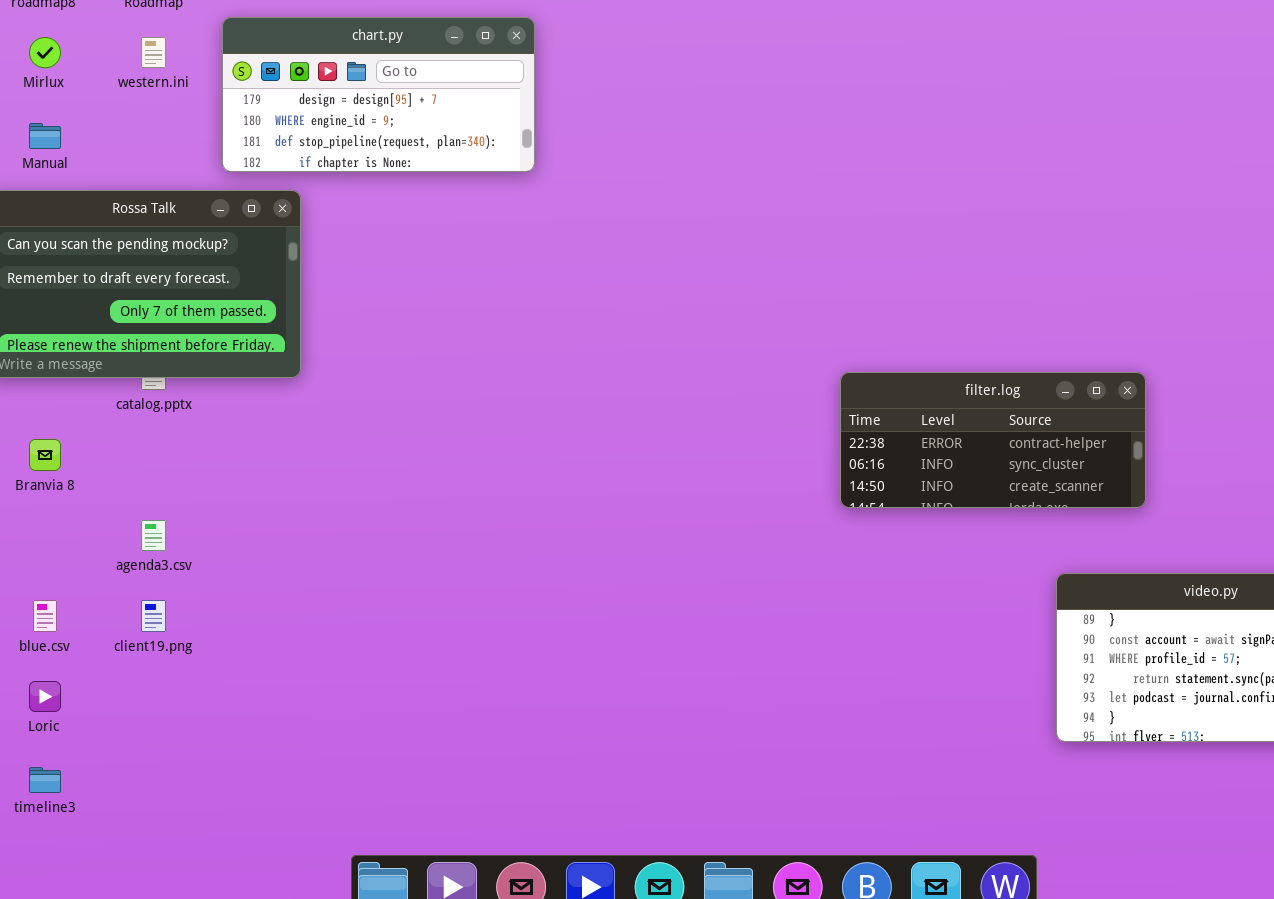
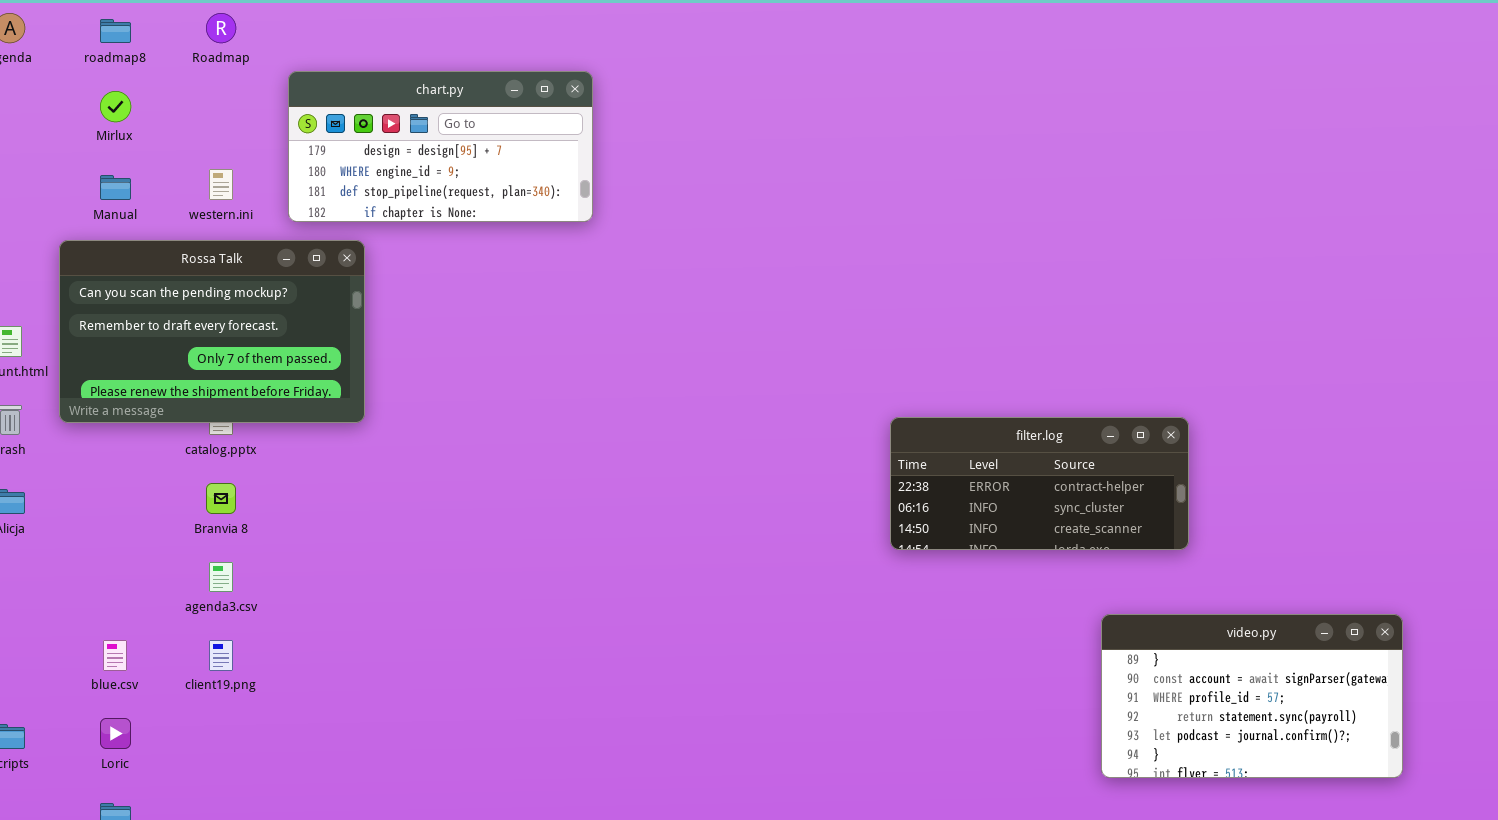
western.ini: [141,37,166,68] -> [209,169,233,200], moved
Branvia 8: [29,439,61,471] -> [206,483,236,514], moved

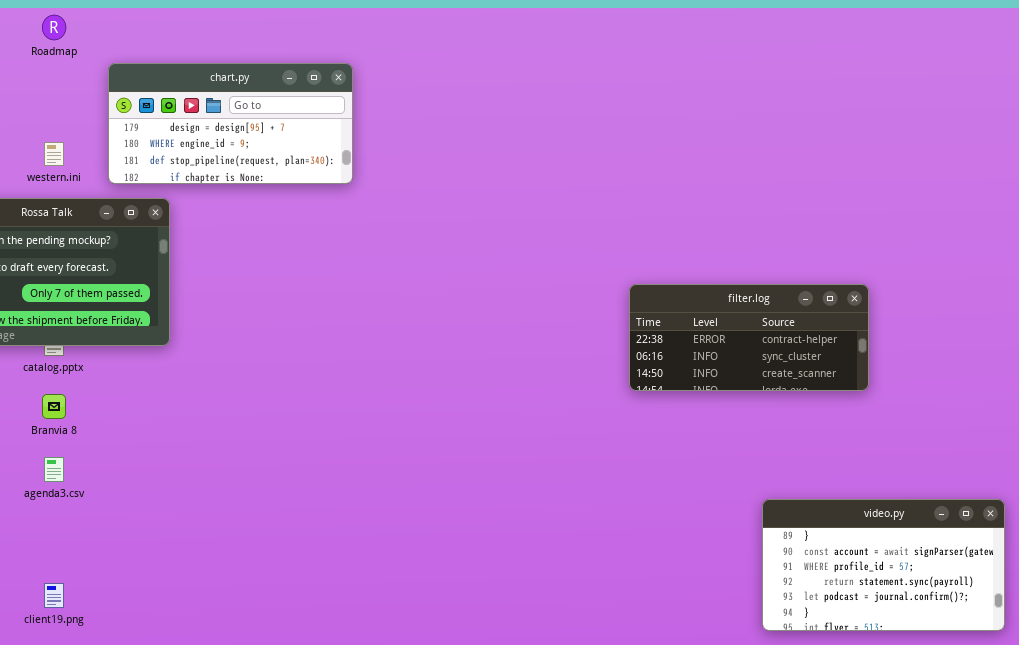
filter.log: [890,417,1189,550] -> [629,284,869,391], moved
client19.png: [209,640,233,671] -> [44,583,64,608], moved

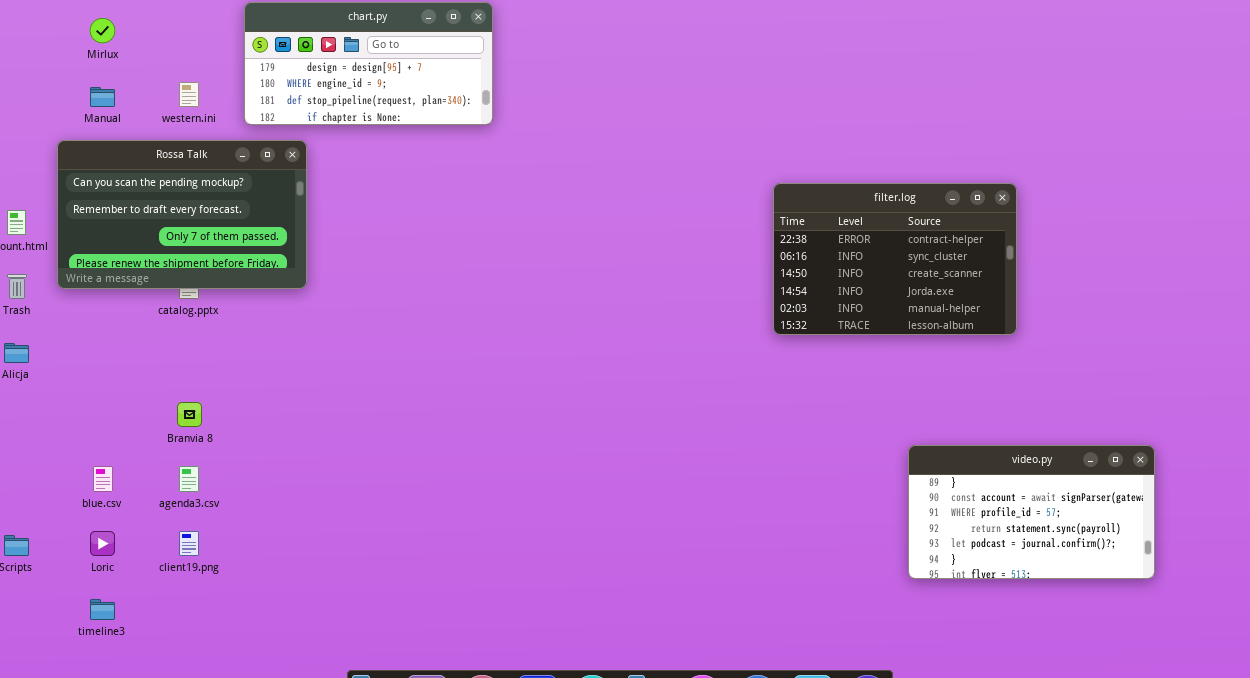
filter.log: [629,284,869,391] -> [773,183,1017,335], resized
Branvia 8: [42,394,66,419] -> [177,402,202,427], moved
agenda3.csv: [44,457,64,482] -> [179,466,199,492], moved

